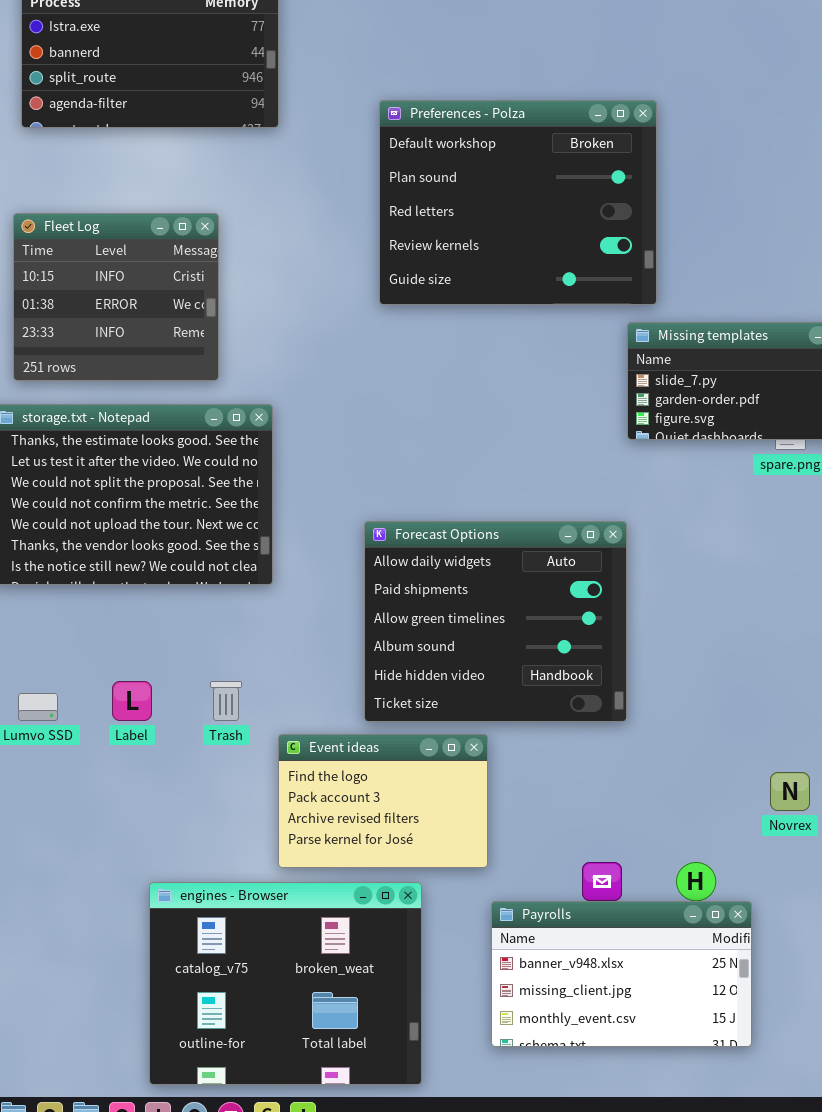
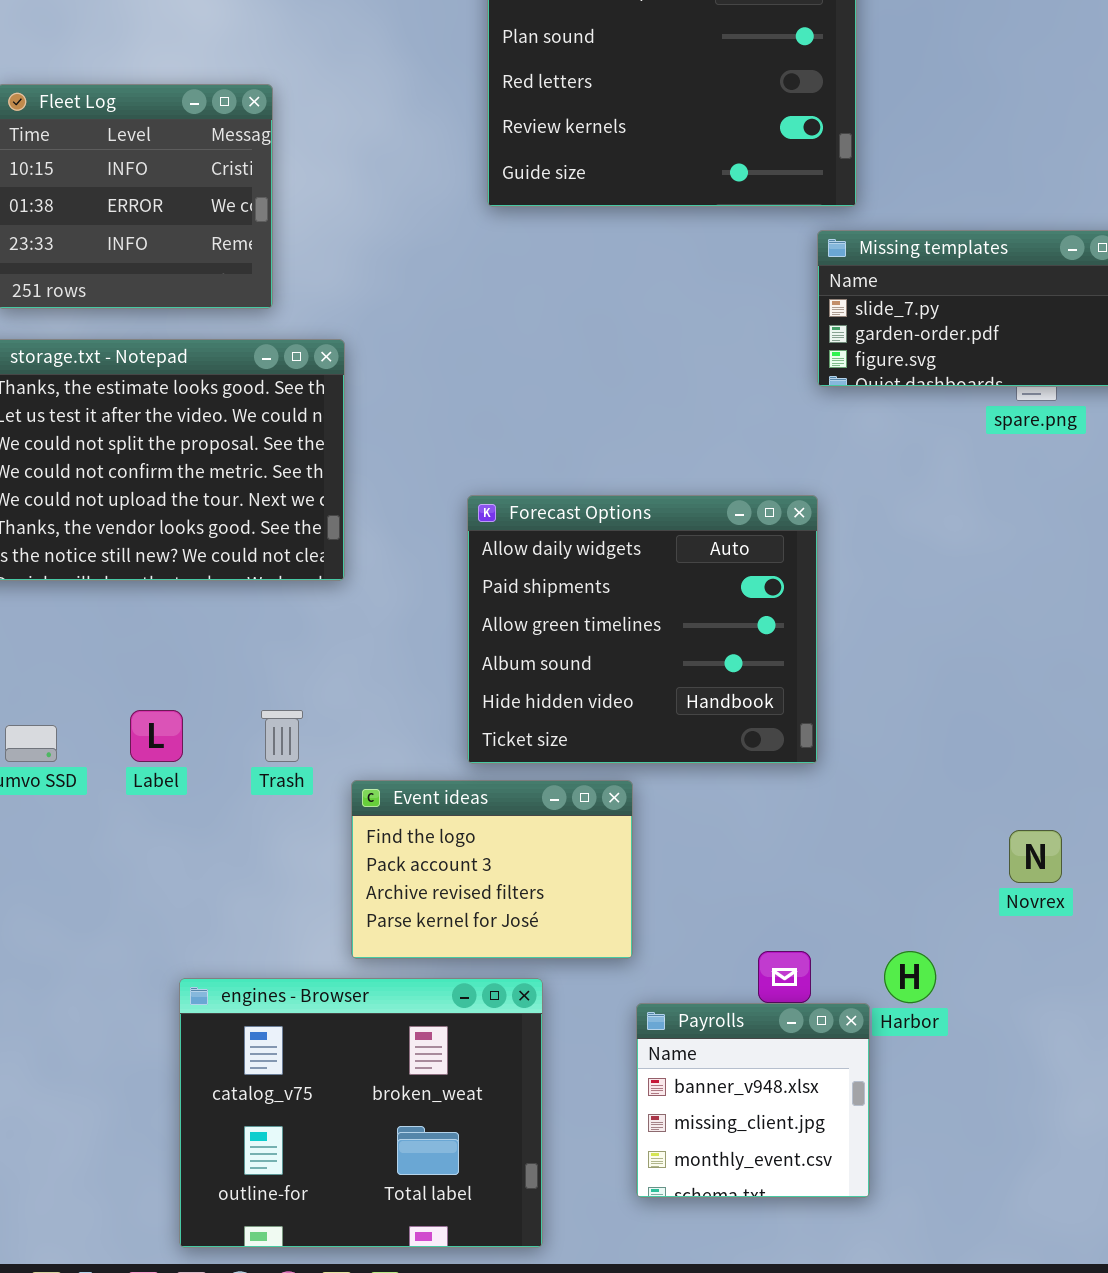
Payrolls: [491,901,752,1047] -> [636,1003,870,1198], resized

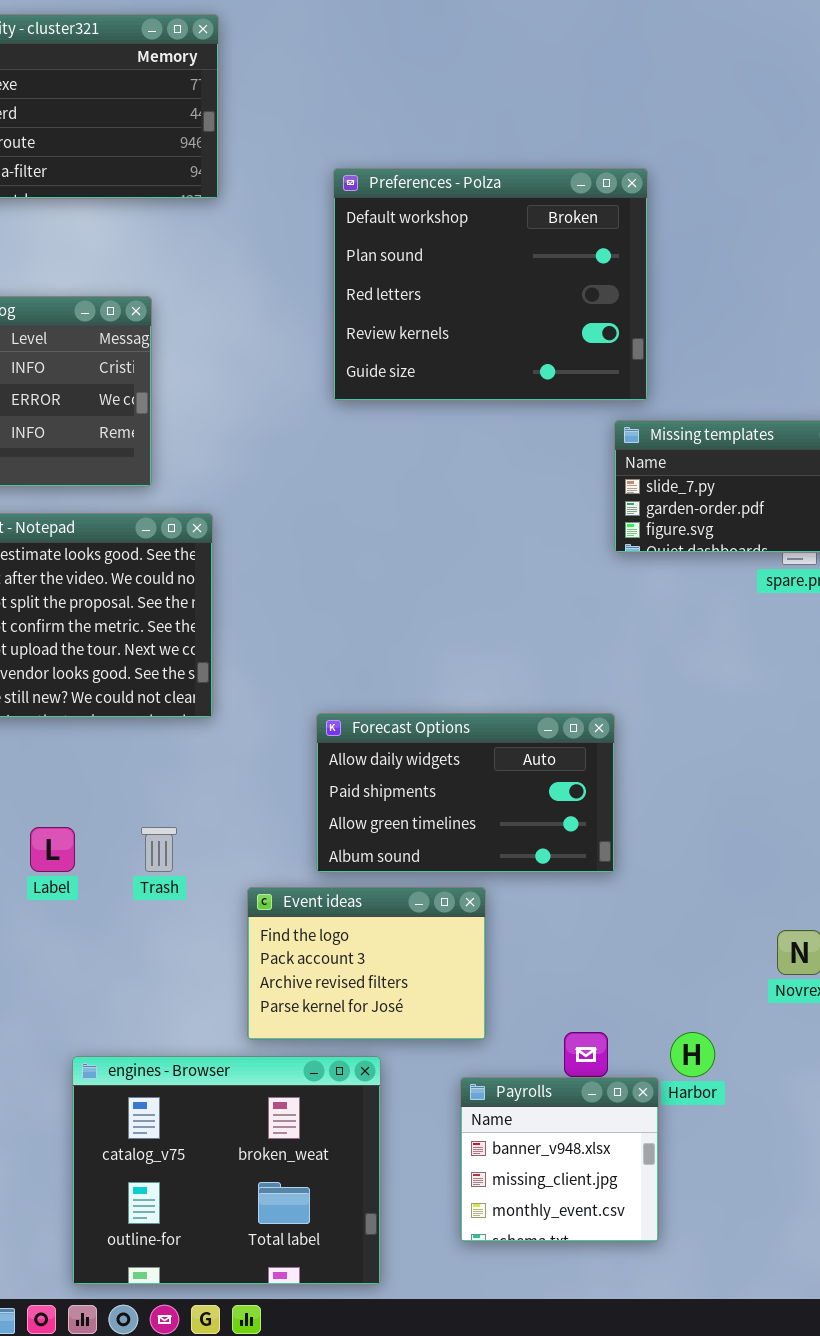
Forecast Options: [467,495,818,764] -> [316,713,615,873], resized
Event ideas: [351,780,633,959] -> [247,887,486,1040], moved

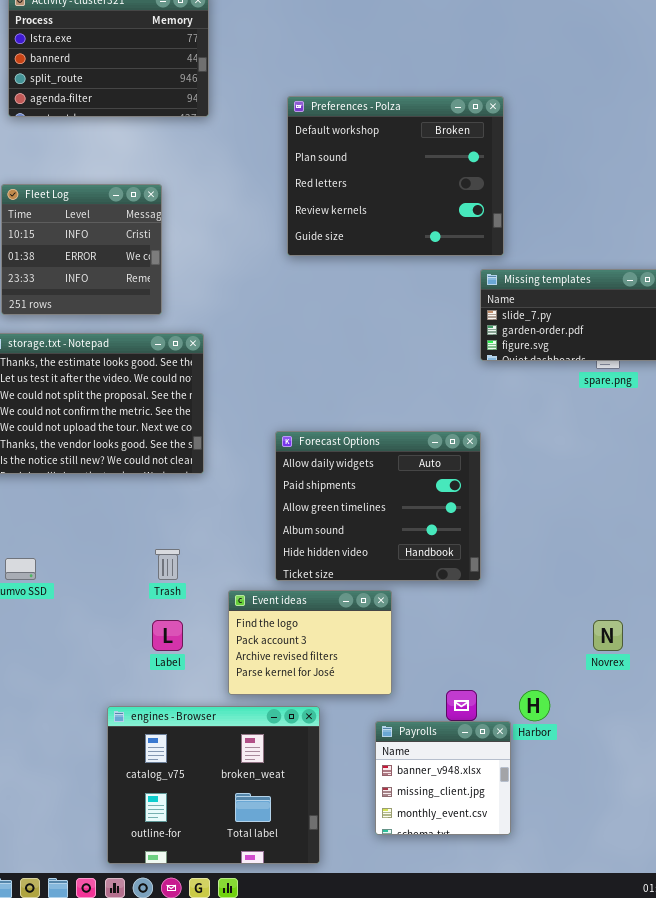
Forecast Options: [316,713,615,873] -> [275,431,481,581], resized
Label: [30,827,75,872] -> [152,620,183,651], moved

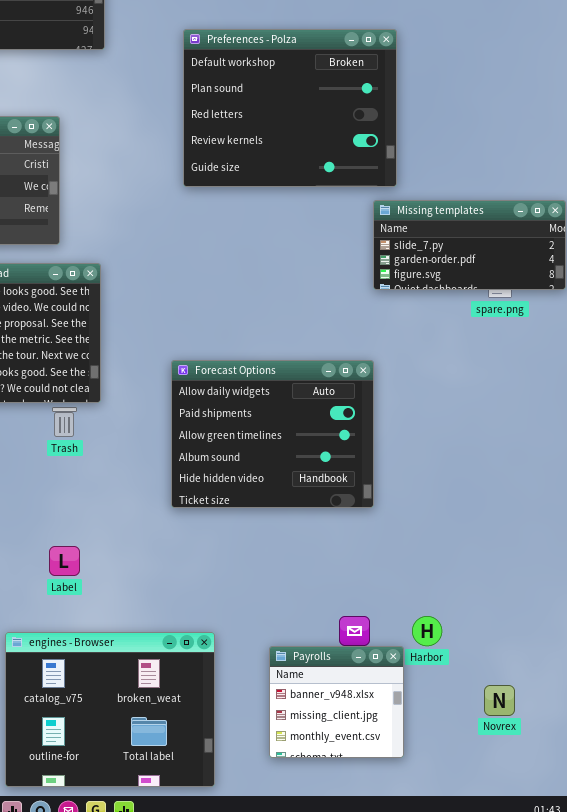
Trash: [155,549,180,580] -> [52,407,77,437], moved
Event ideas: [228,590,392,695] -> none, closed
Novrex: [593,620,623,651] -> [484,685,515,716], moved

